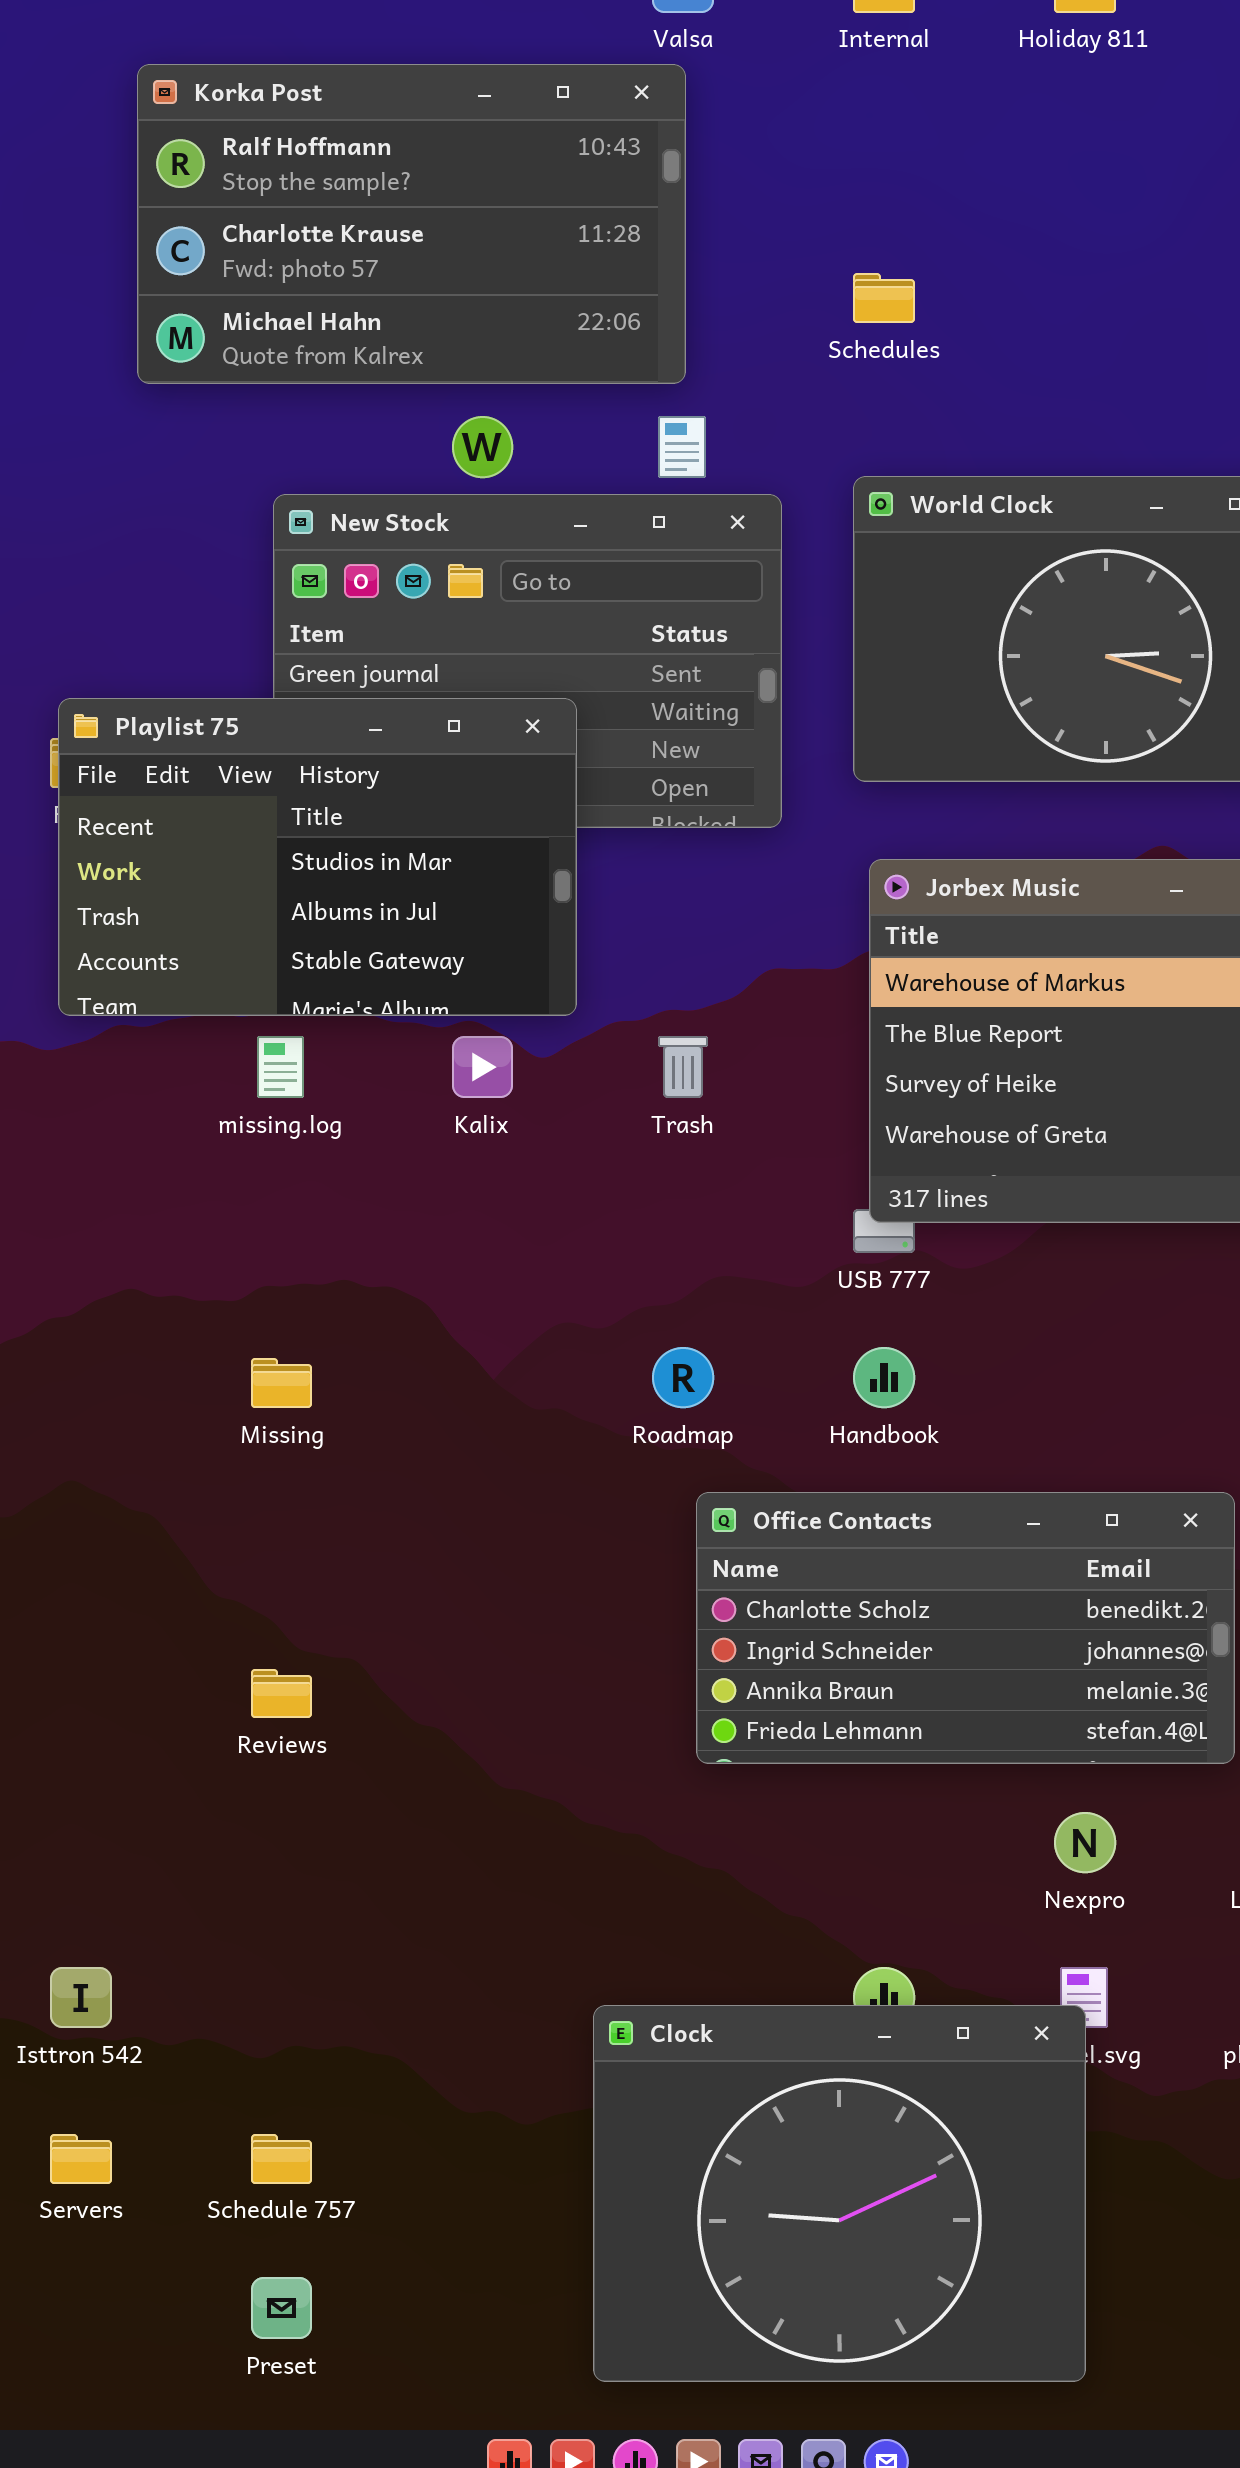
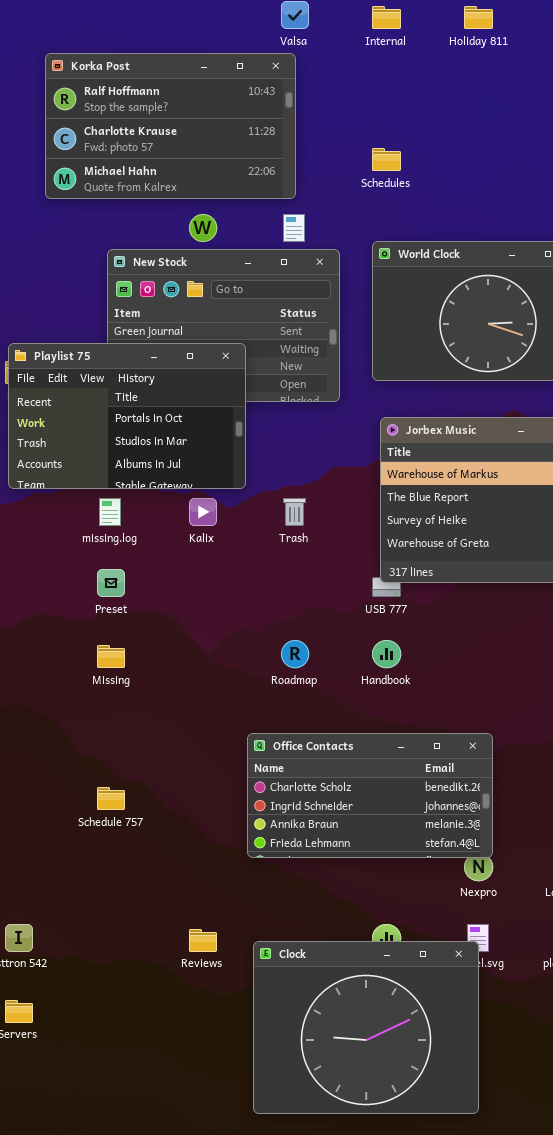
Playlist 75: [58,698,577,1016] -> [8,343,246,489], scrolled up 1 row
Office Contacts: [696,1492,1235,1764] -> [247,733,493,858], moved
Reviews: [251,1669,312,1718] -> [189,929,217,952], moved
Schedule 757: [251,2134,312,2184] -> [97,787,125,810], moved
Preset: [251,2277,312,2339] -> [97,569,125,597], moved

